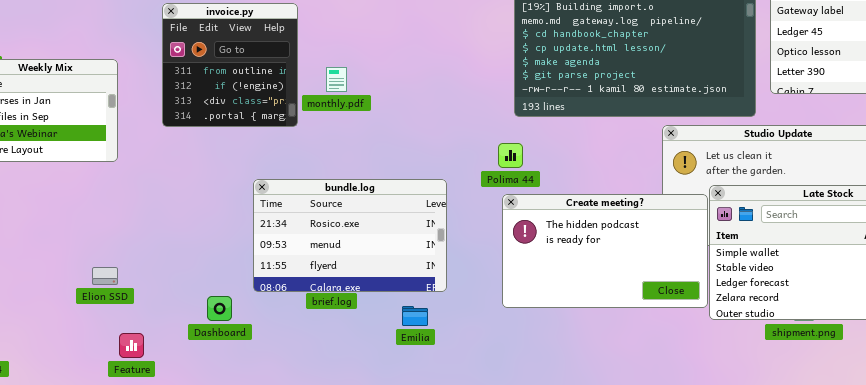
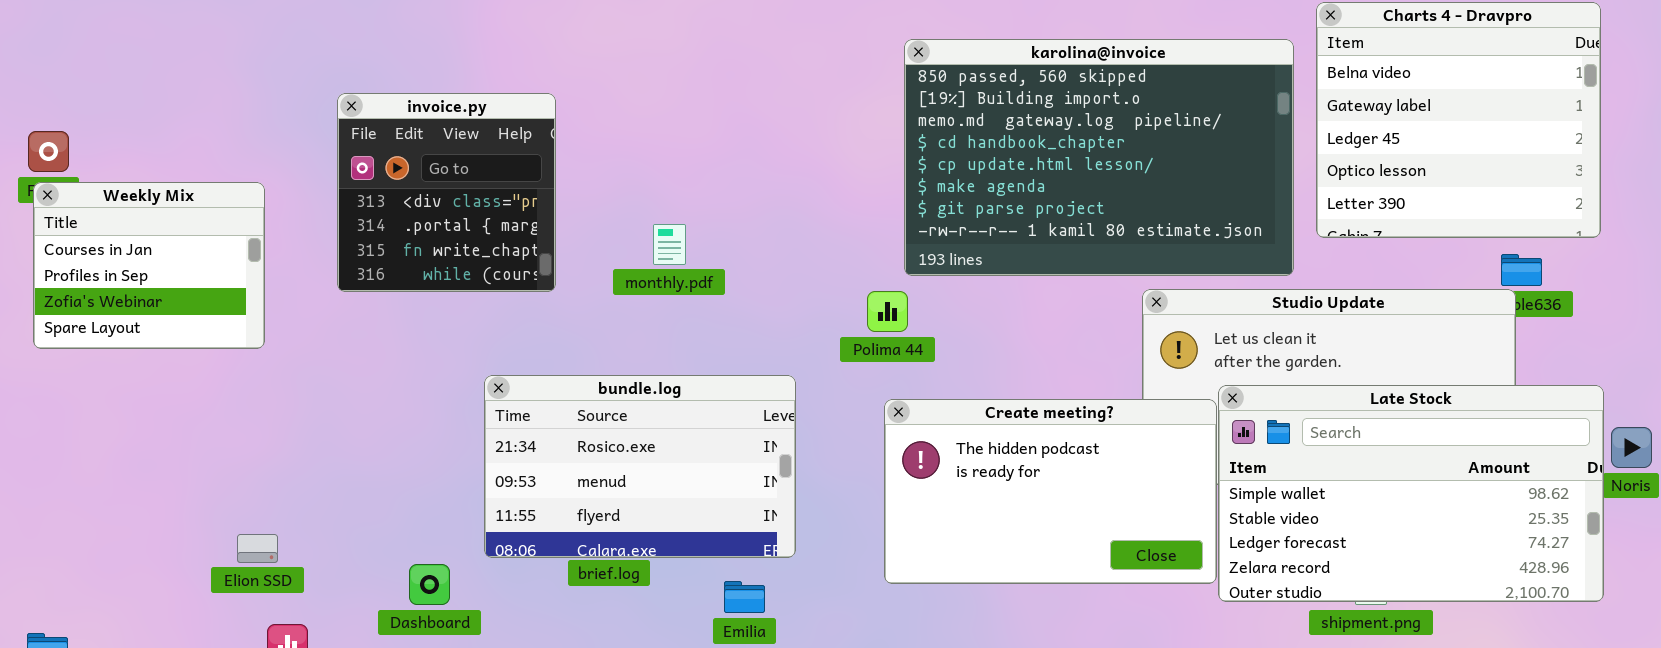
invoice.py: [162,3,298,127] -> [337,93,556,292], scrolled down 2 rows
monthly.pdf: [326,67,347,92] -> [653,224,686,265], moved
Polima 44: [498,143,523,168] -> [867,291,908,332], moved
Elion SSD: [92,267,118,285] -> [237,534,278,563], moved

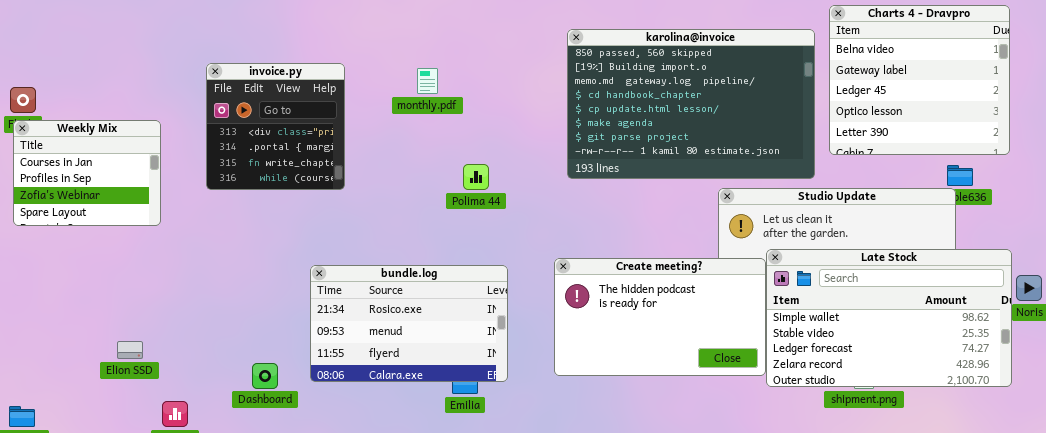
monthly.pdf: [653,224,686,265] -> [417,68,438,94], moved
Polima 44: [867,291,908,332] -> [463,164,489,190], moved
bundle.log: [484,375,796,558] -> [310,265,508,382], moved
Elion SSD: [237,534,278,563] -> [117,341,143,359], moved

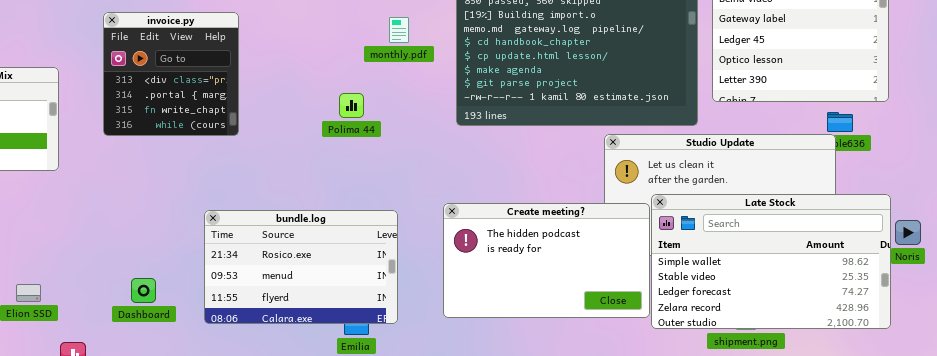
monthly.pdf: [417,68,438,94] -> [389,17,409,43], moved
Polima 44: [463,164,489,190] -> [339,93,364,118], moved
Dashboard: [252,363,278,389] -> [131,278,156,303], moved

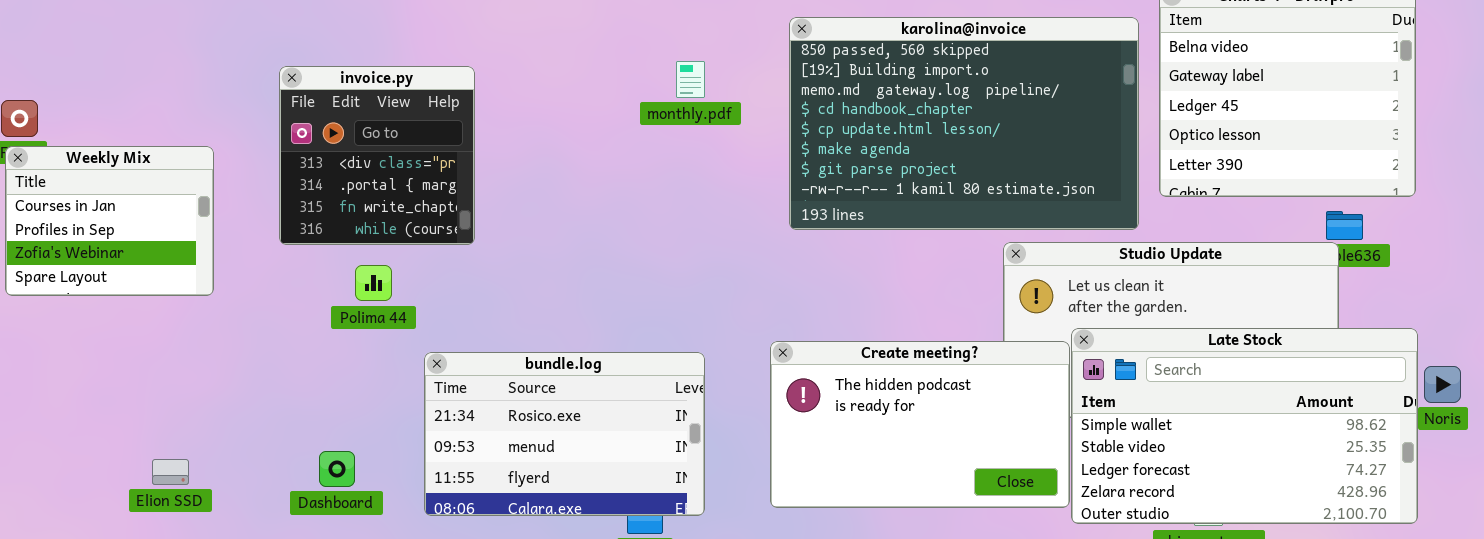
monthly.pdf: [389,17,409,43] -> [676,61,705,98], moved
Polima 44: [339,93,364,118] -> [355,265,392,301], moved

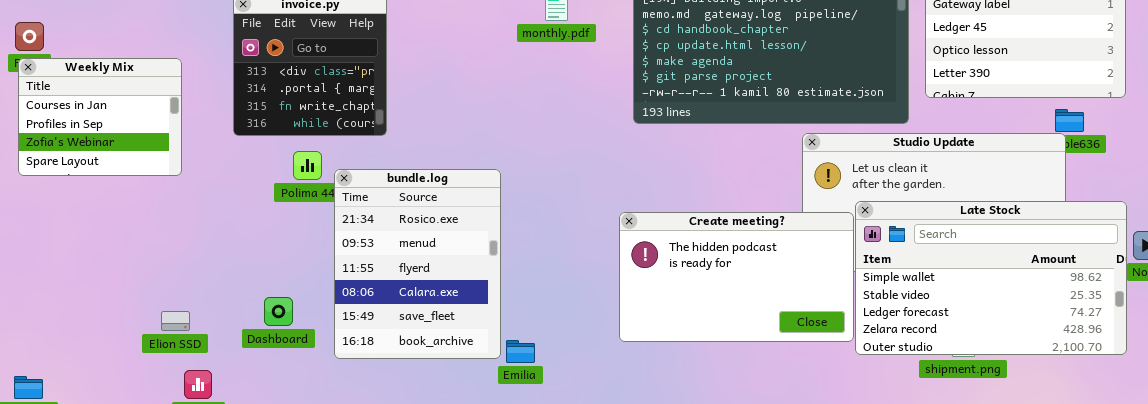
bundle.log: [424,352,705,516] -> [334,169,501,359], moved, resized
Elion SSD: [152,459,189,485] -> [161,311,190,331], moved

